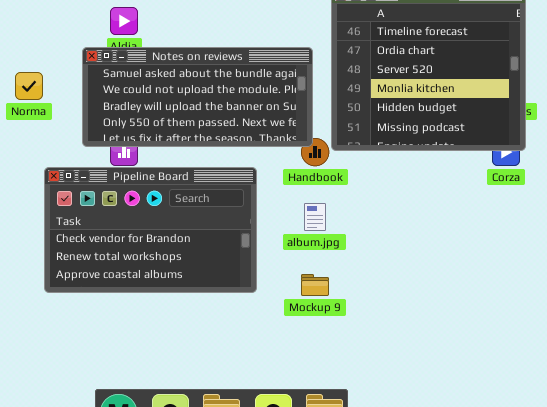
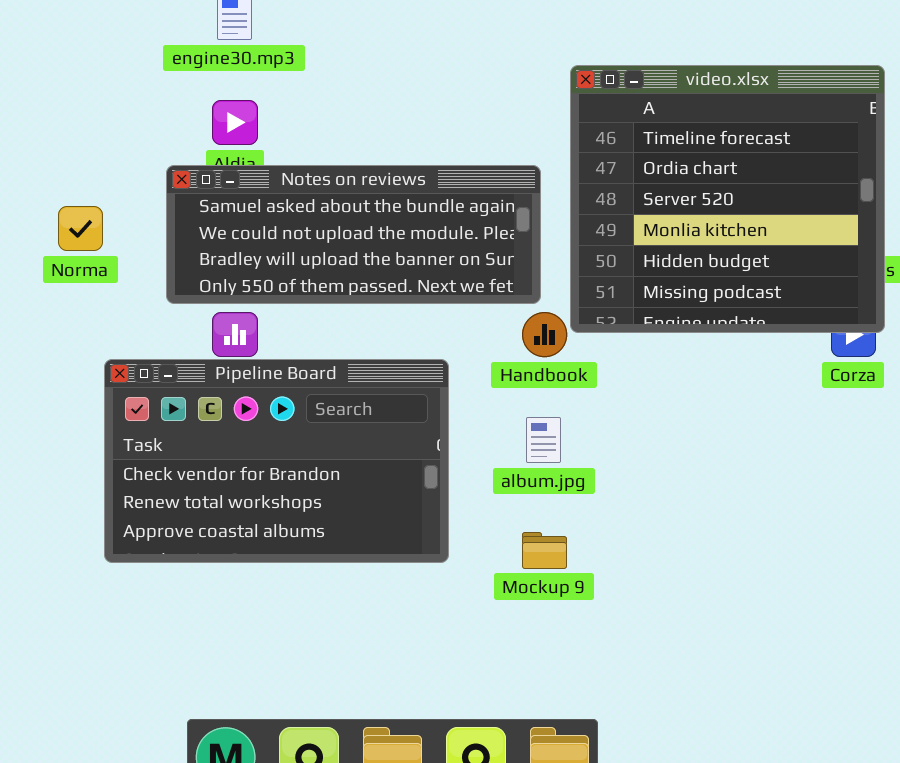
Notes on reviews: [82,47,313,147] -> [166,165,541,304], resized

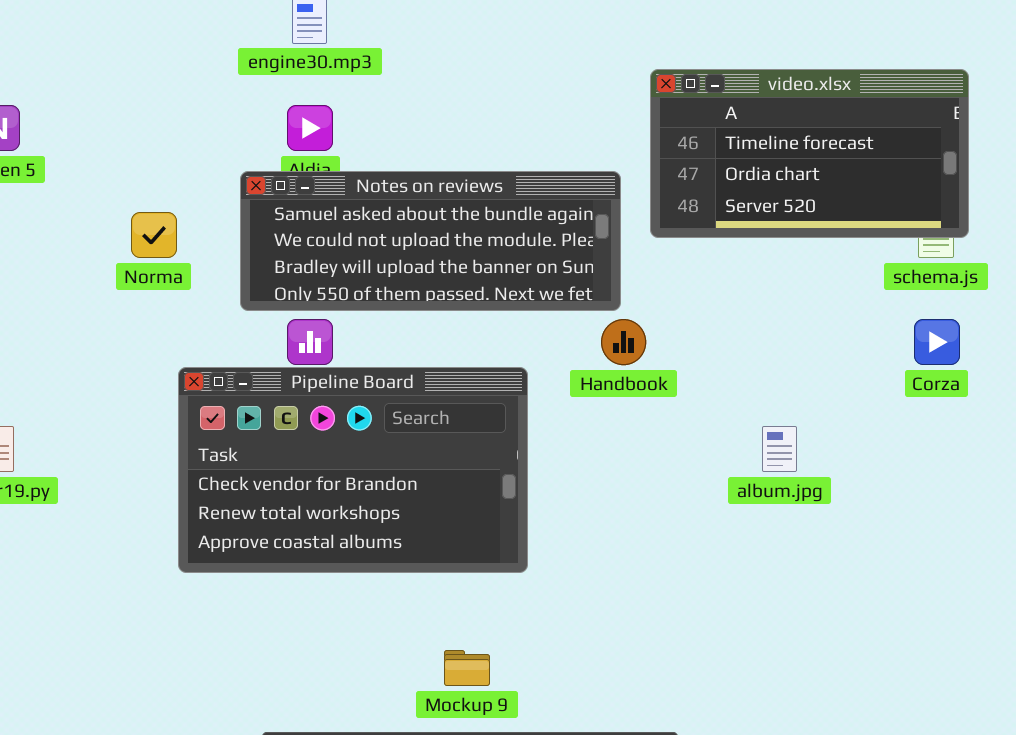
video.xlsx: [570,65,885,333] -> [650,69,969,238], resized
album.jpg: [526,417,561,463] -> [762,426,797,472], moved
Mockup 9: [522,532,567,569] -> [444,650,490,686], moved

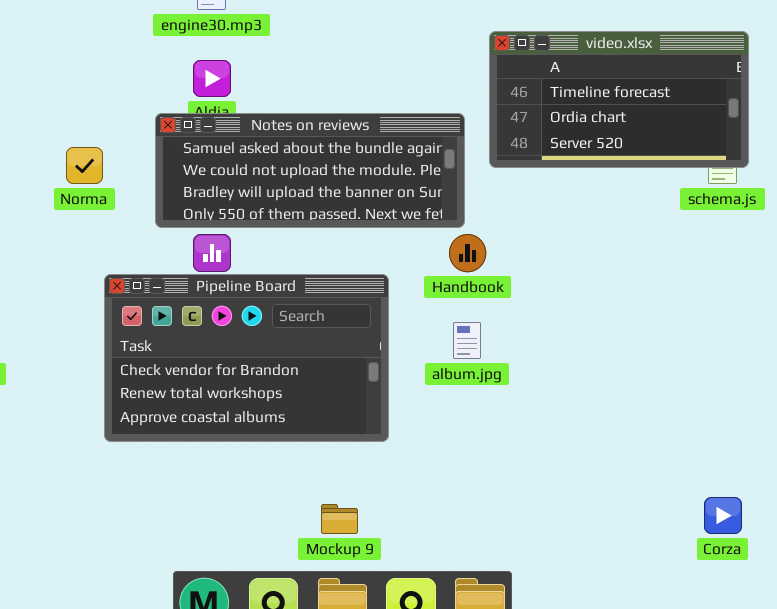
Corza: [914,319,960,365] -> [704,497,742,534], moved
album.jpg: [762,426,797,472] -> [453,322,481,359], moved

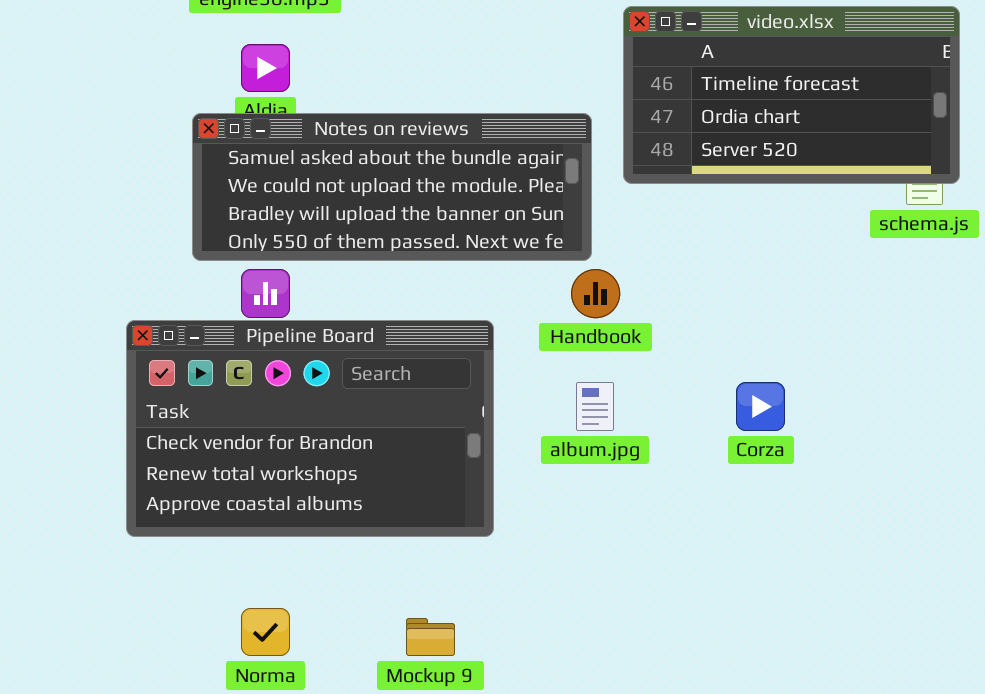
Norma: [66,147,103,184] -> [241,608,290,656], moved
Corza: [704,497,742,534] -> [736,382,785,431], moved

